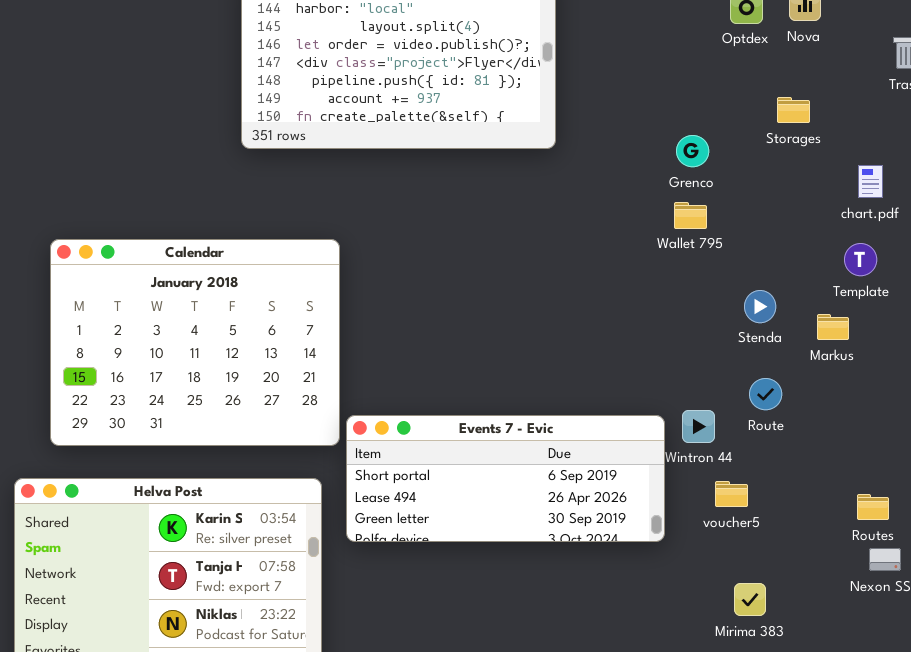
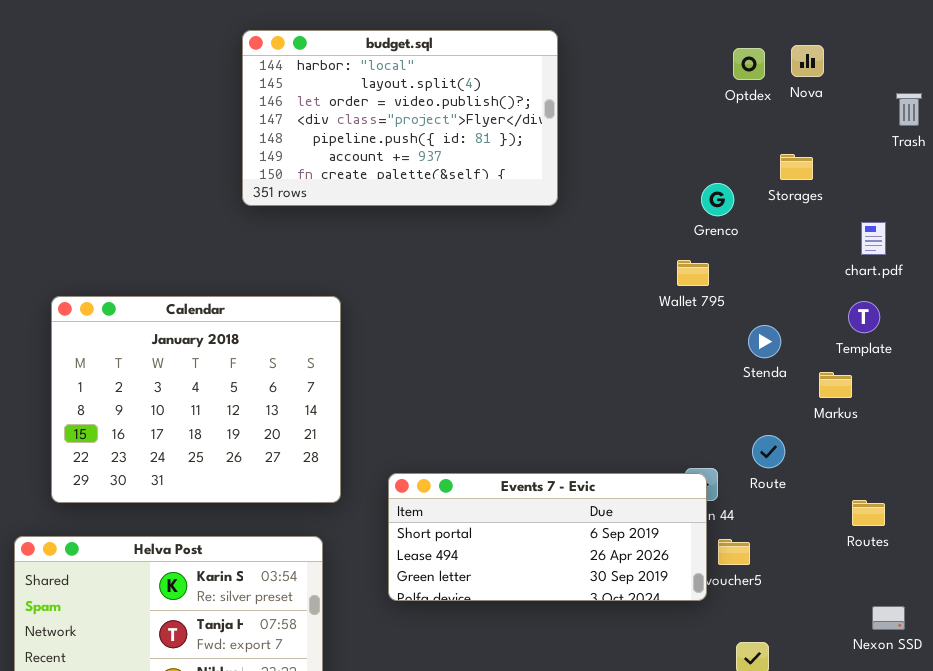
Grenco: [676,135,709,167] -> [701,183,734,216], moved
Stenda: [744,290,776,323] -> [748,325,781,358], moved
Events 7 - Evic: [346,415,665,542] -> [388,473,707,601], moved
Routes: [857,494,889,520] -> [852,500,885,526], moved

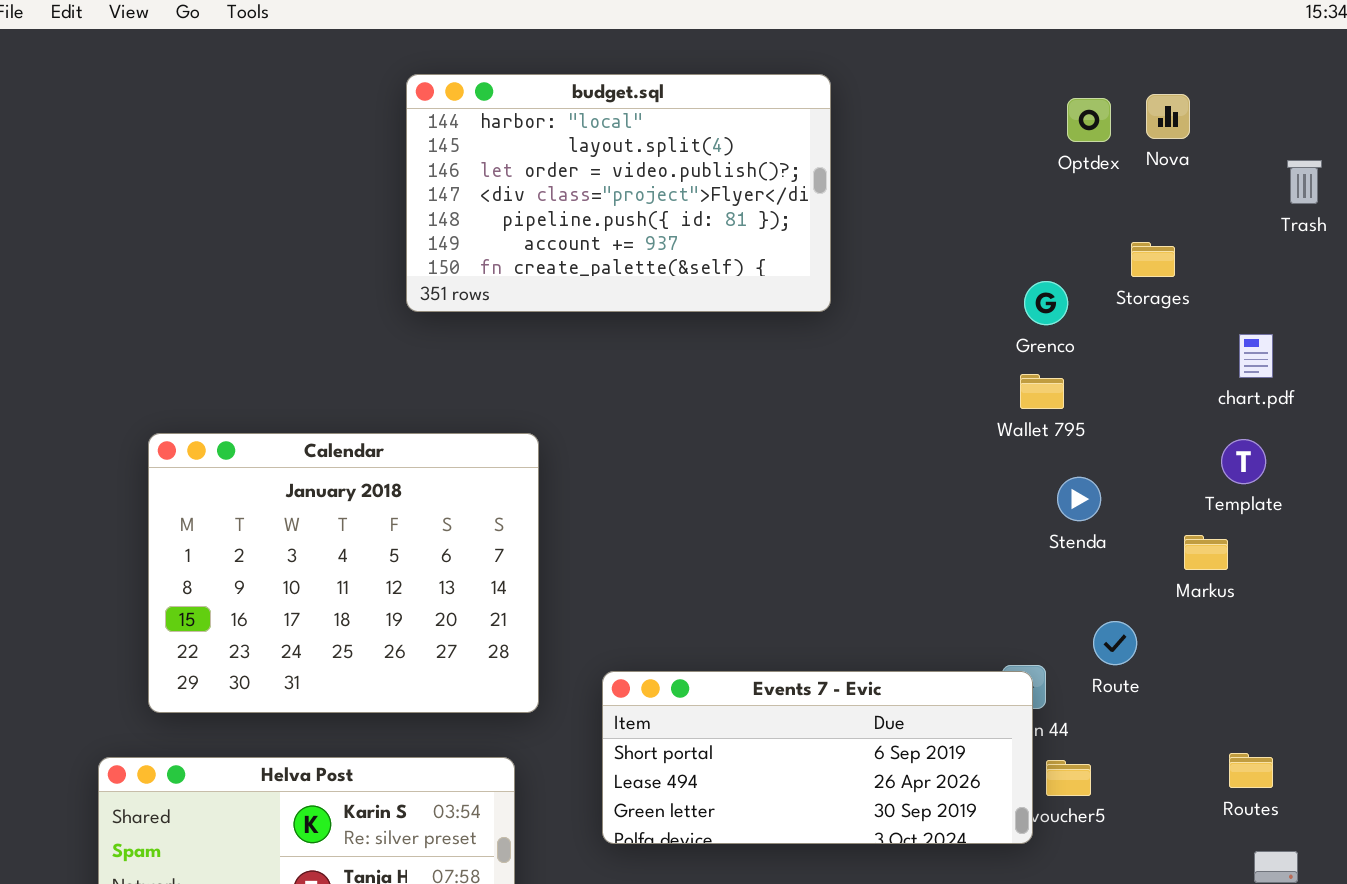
Wallet 795: [677,260,709,286] -> [1020,374,1064,409], moved
Stenda: [748,325,781,358] -> [1057,477,1101,521], moved
Routes: [852,500,885,526] -> [1229,753,1273,788], moved

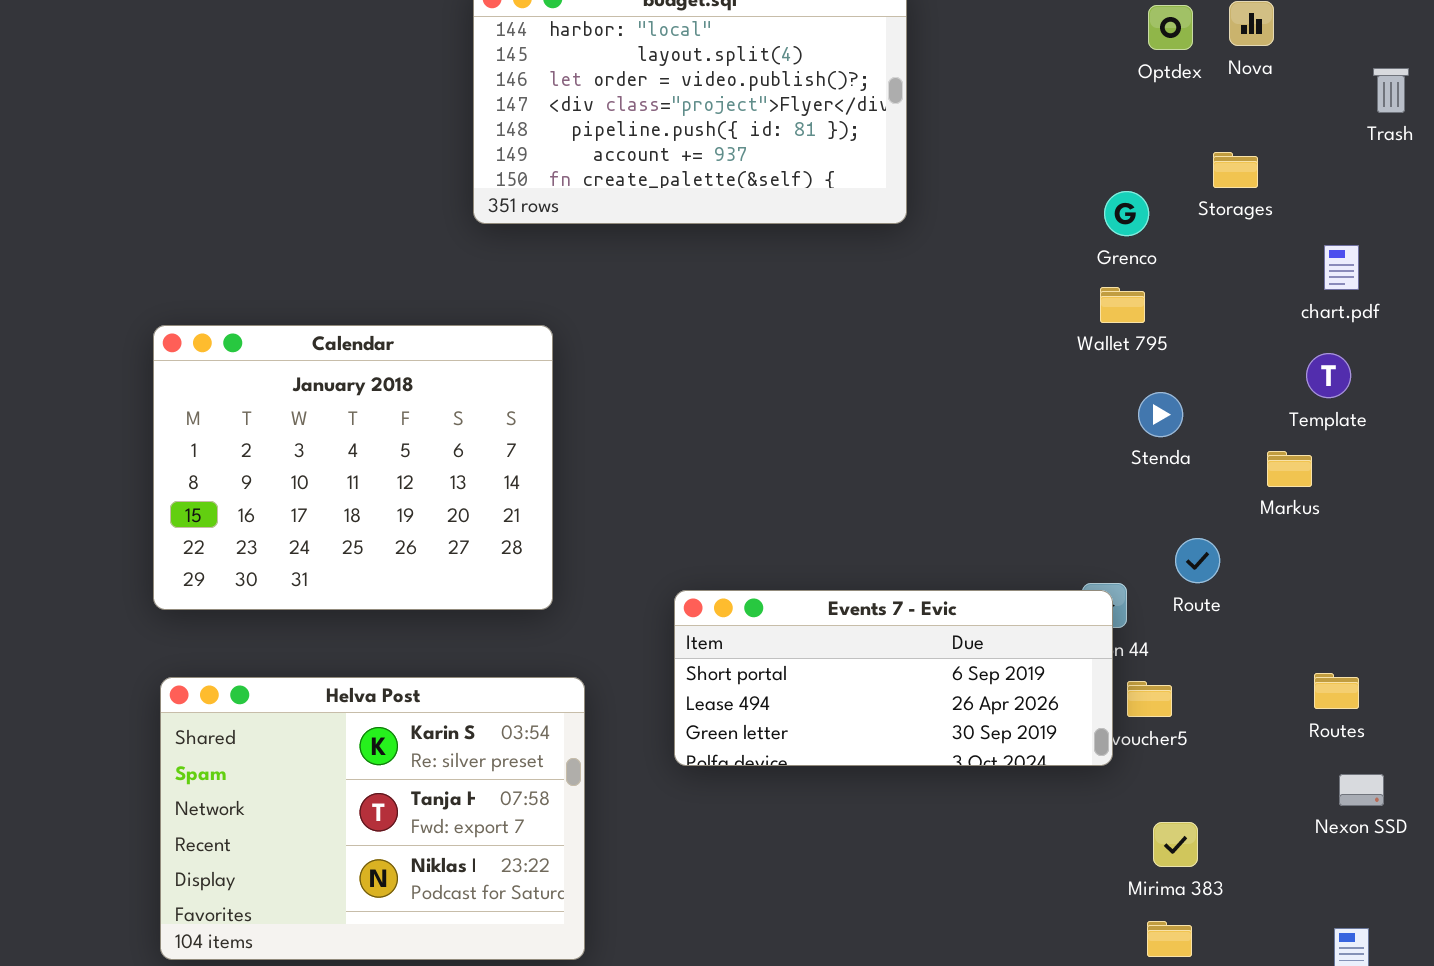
Calendar: [148,433,539,713] -> [153,325,553,610], moved

